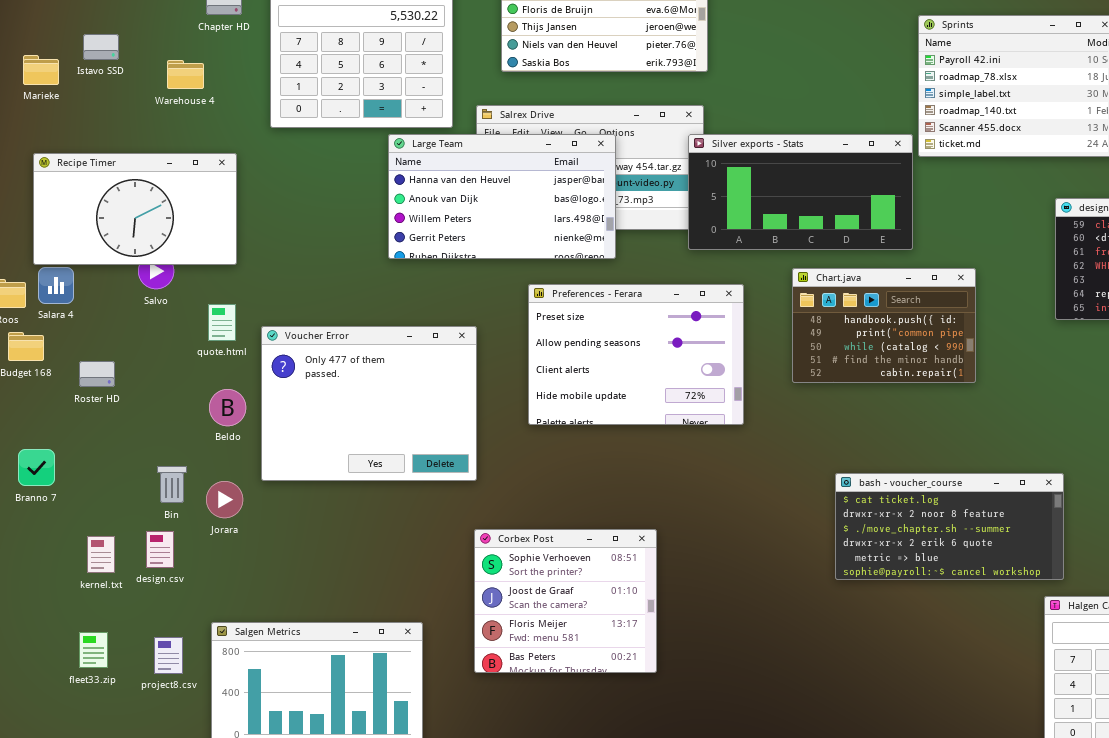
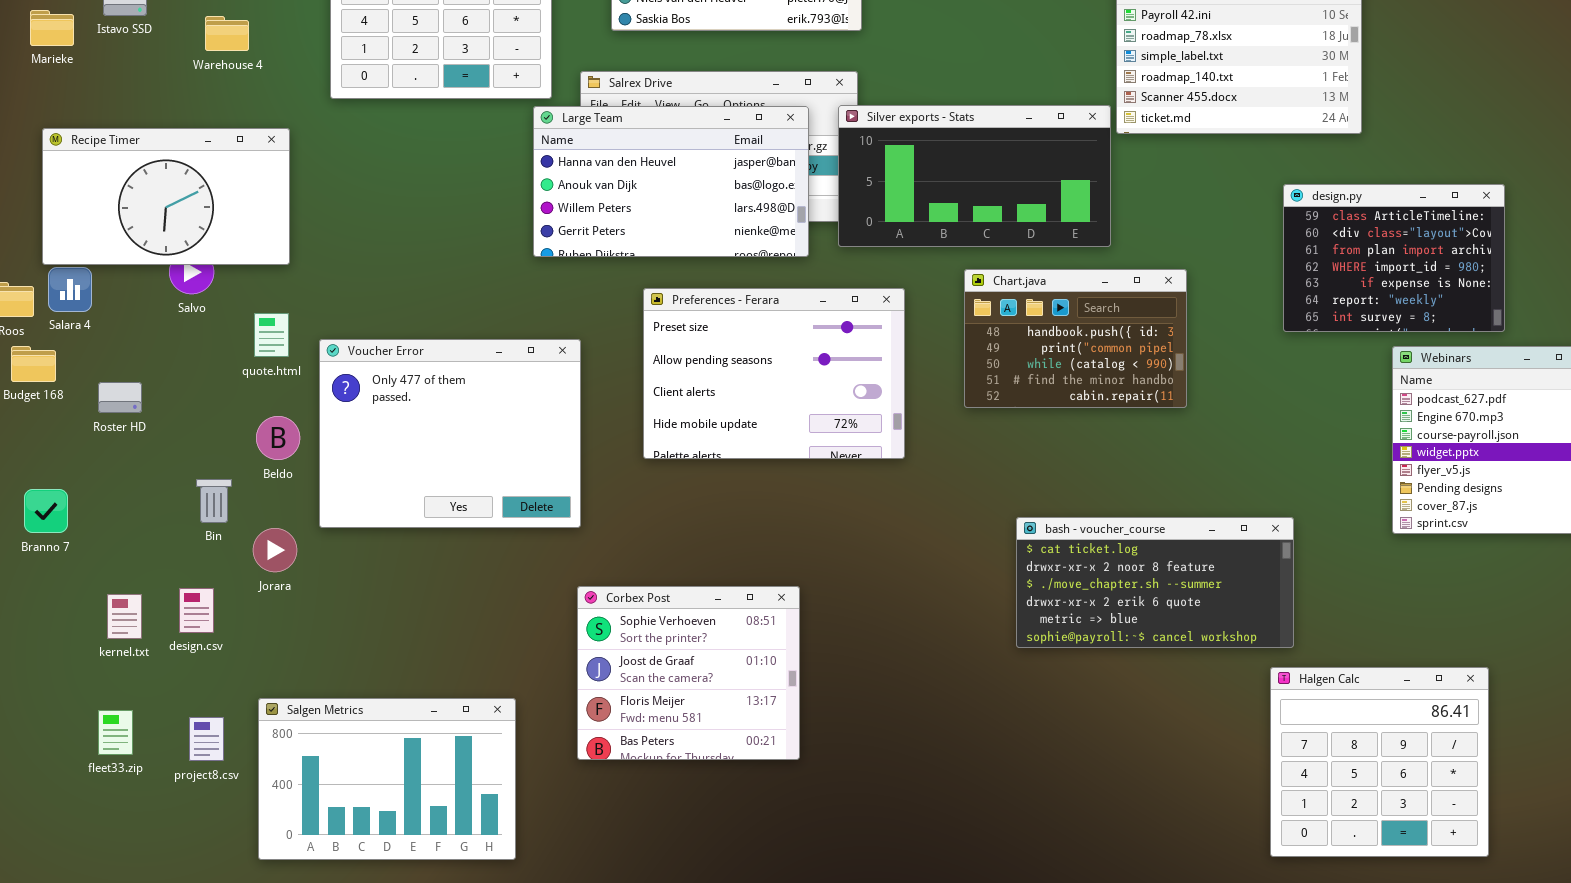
Large Team: [388,134,616,259] -> [533,106,809,257], moved
Bin: [157,466,187,503] -> [196,479,232,523], moved

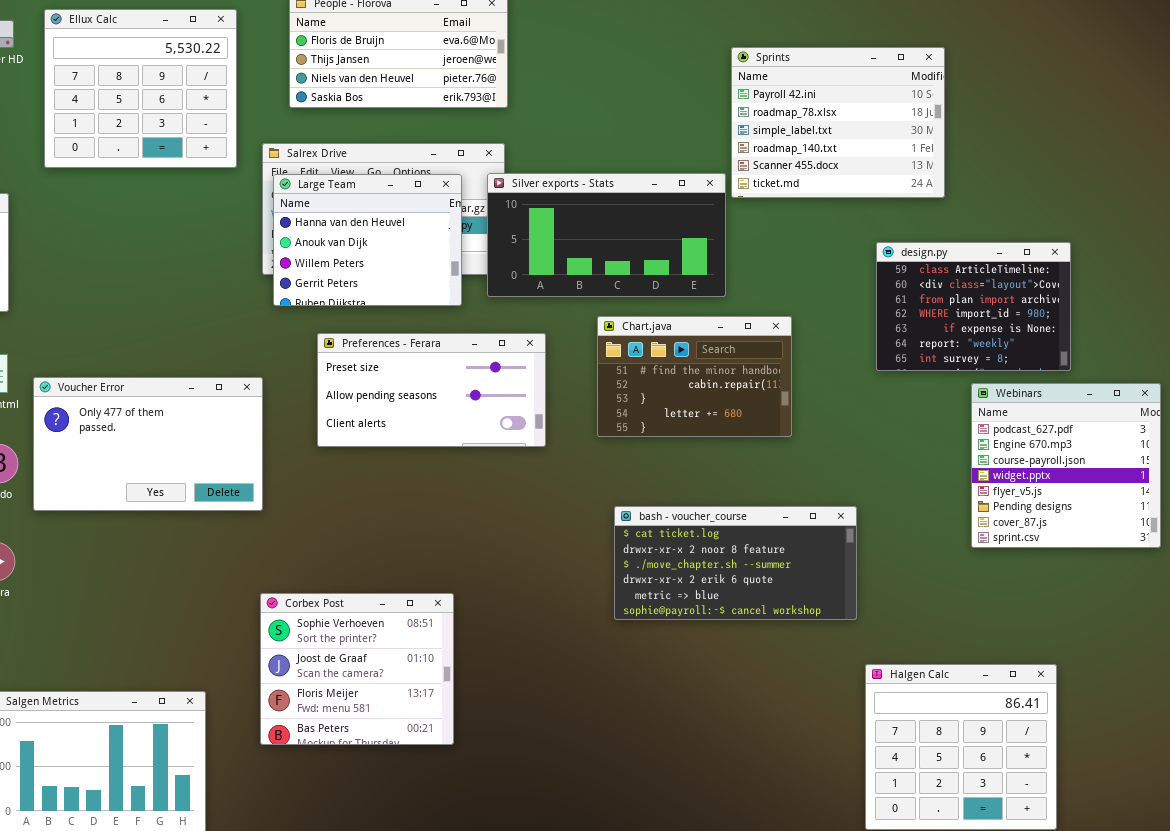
Large Team: [533,106,809,257] -> [273,174,462,306], resized
Chart.java: [964,269,1187,408] -> [597,316,792,437], scrolled down 3 rows
Preferences - Ferara: [643,288,905,459] -> [317,333,546,447], resized
Voucher Error: [319,339,581,528] -> [33,377,263,511], resized
bash - voucher_course: [1016,517,1294,648] -> [614,506,857,620], moved

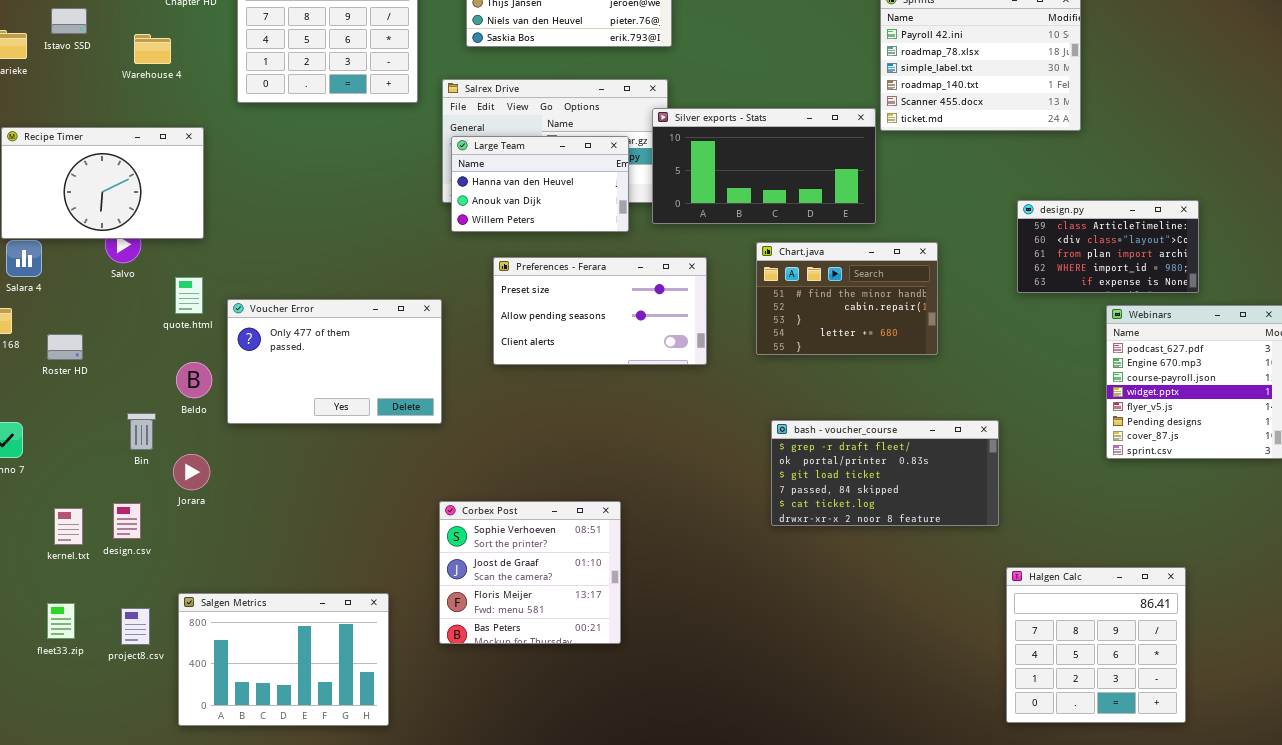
Large Team: [273,174,462,306] -> [451,136,629,232], resized
design.py: [876,242,1071,371] -> [1017,200,1199,293], resized
bash - voucher_course: [614,506,857,620] -> [771,420,999,526], scrolled up 4 rows

